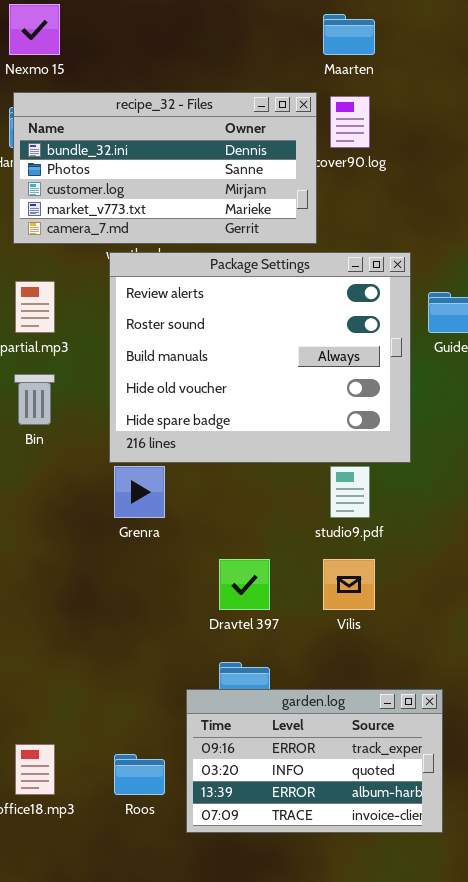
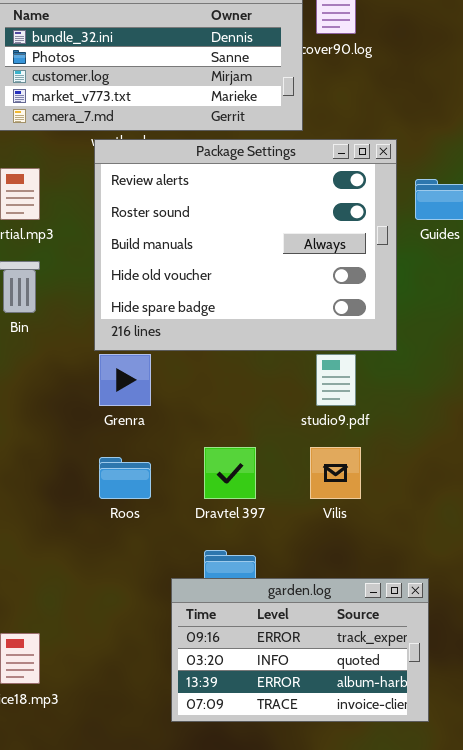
Roos: [114,754,165,795] -> [99,457,151,499], moved

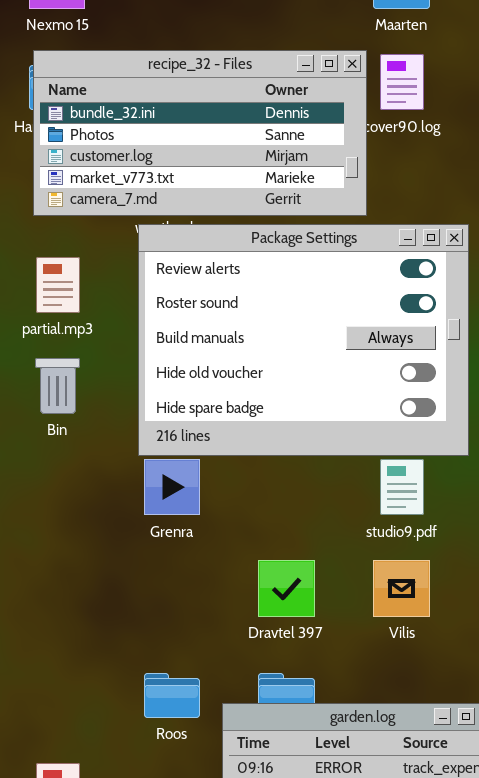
Roos: [99,457,151,499] -> [144,673,200,718], moved

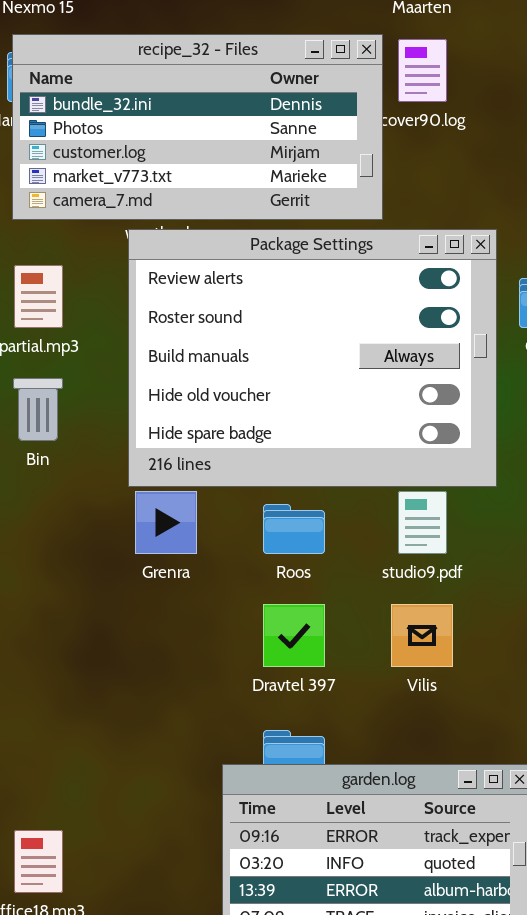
Roos: [144,673,200,718] -> [263,504,325,554], moved

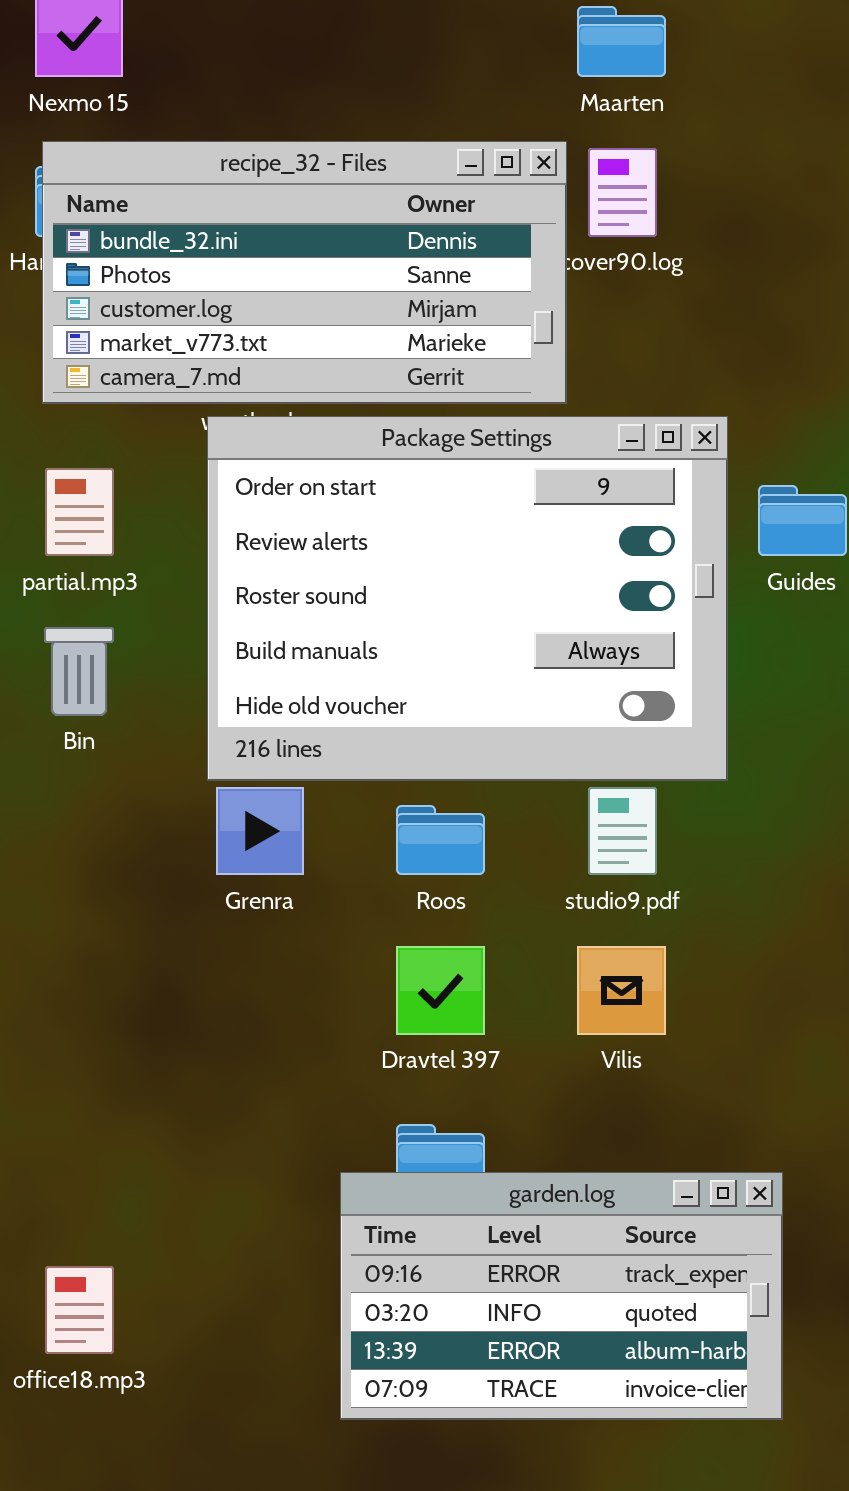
Package Settings: [128,229,497,487] -> [207,416,728,781], scrolled up 1 row

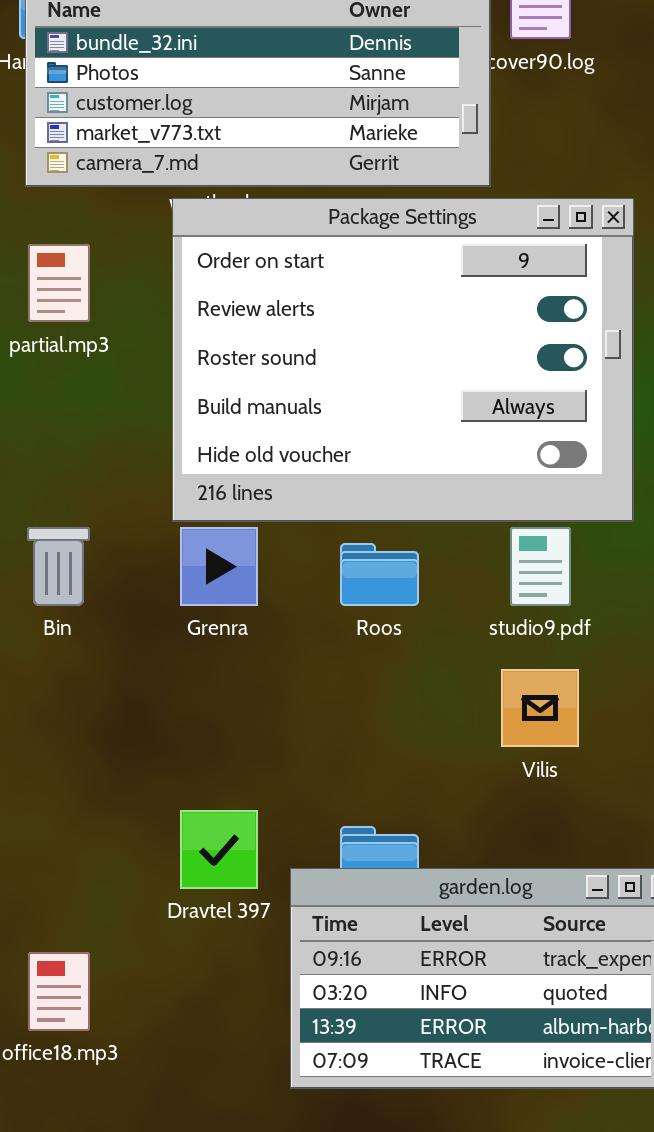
Bin: [44,627,114,716] -> [27,527,90,606], moved
Dravtel 397: [396,946,485,1035] -> [180,810,258,889], moved

